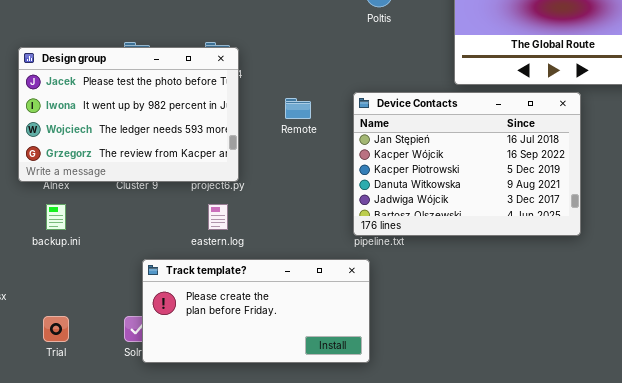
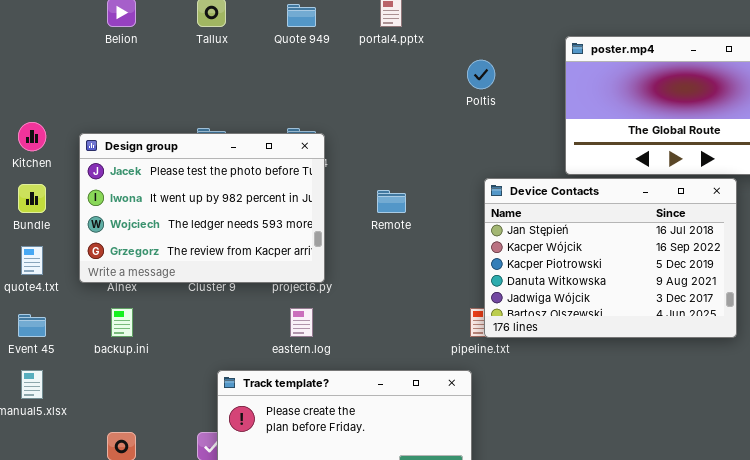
Device Contacts: [353,92,581,236] -> [484,178,737,338], moved

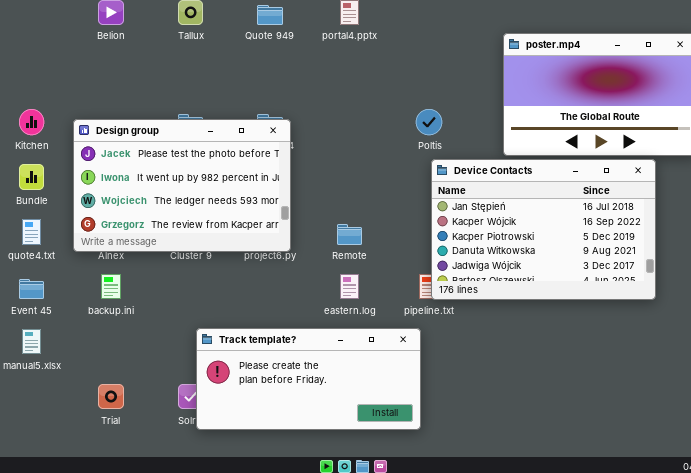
Poltis: [467,60,495,89] -> [416,109,442,135], moved
Remote: [377,190,406,213] -> [337,224,362,245], moved
eastern.log: [290,308,313,337] -> [340,274,359,299], moved

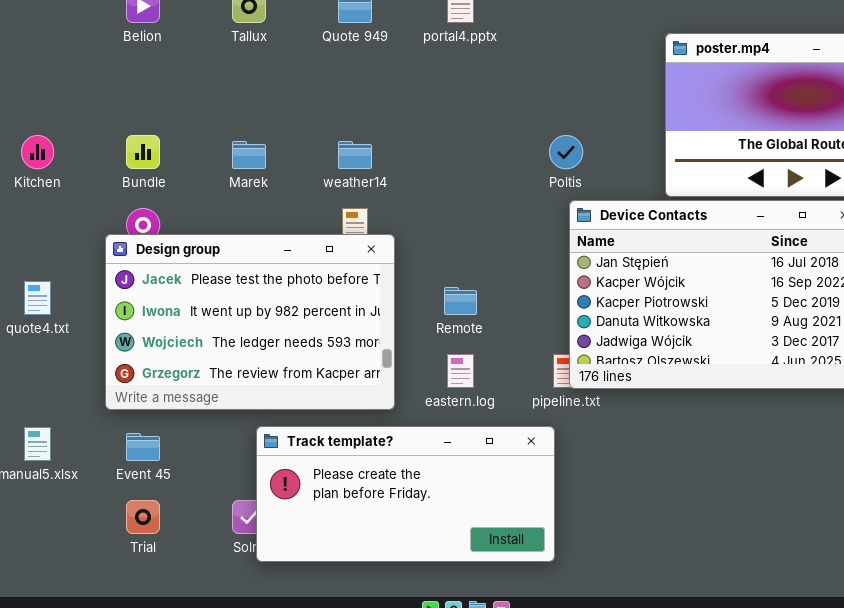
Design group: [73,119,291,252] -> [105,234,395,410], moved
Bundle: [19,164,44,190] -> [126,135,160,169], moved
Event 45: [19,279,44,299] -> [126,433,160,461], moved

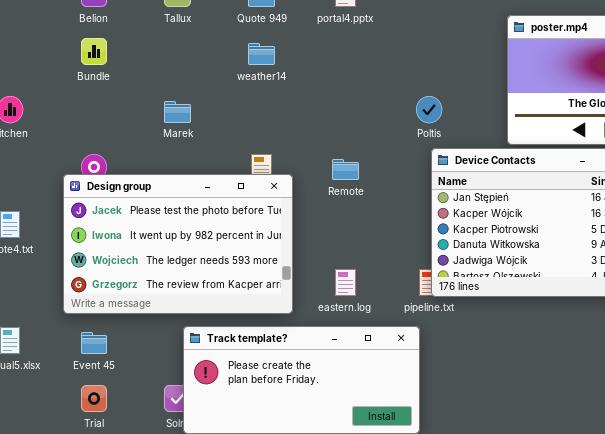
Bundle: [126,135,160,169] -> [81,38,107,65], moved
weather14: [338,141,372,169] -> [248,43,275,65], moved
Remote: [444,287,477,315] -> [332,159,359,180], moved

